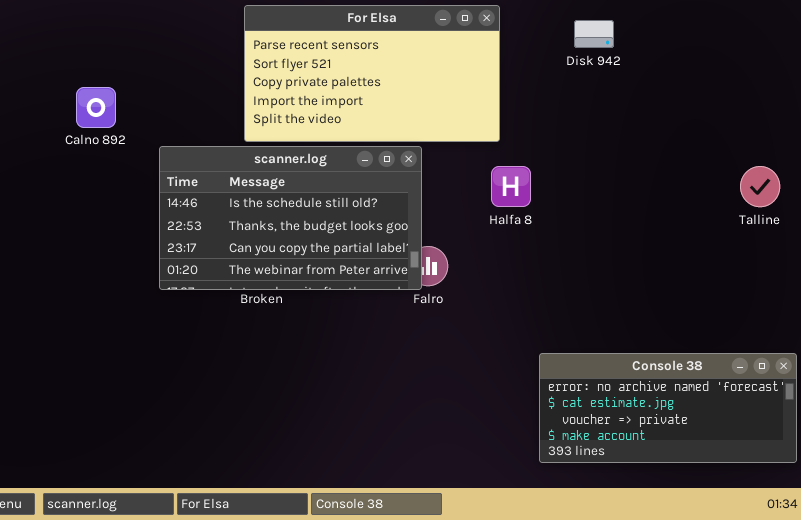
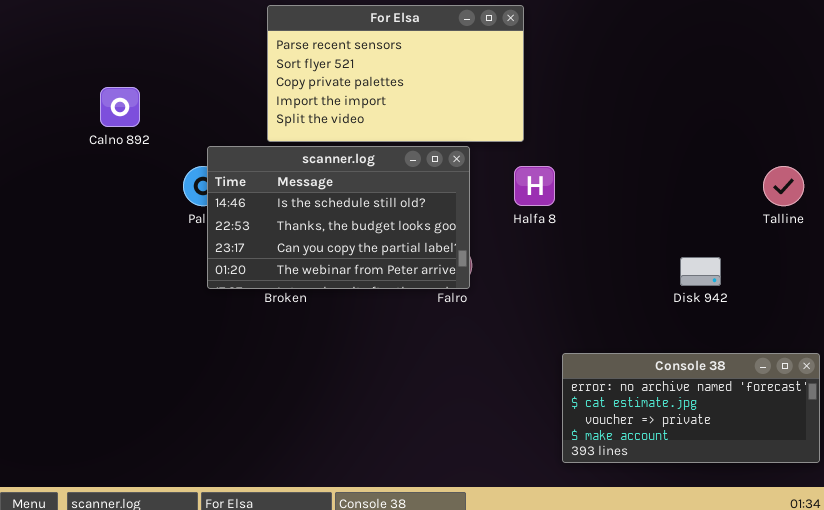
Disk 942: [574,20,614,48] -> [680,257,721,286], moved
scanner.log: [159,146,422,290] -> [207,146,470,289], moved

